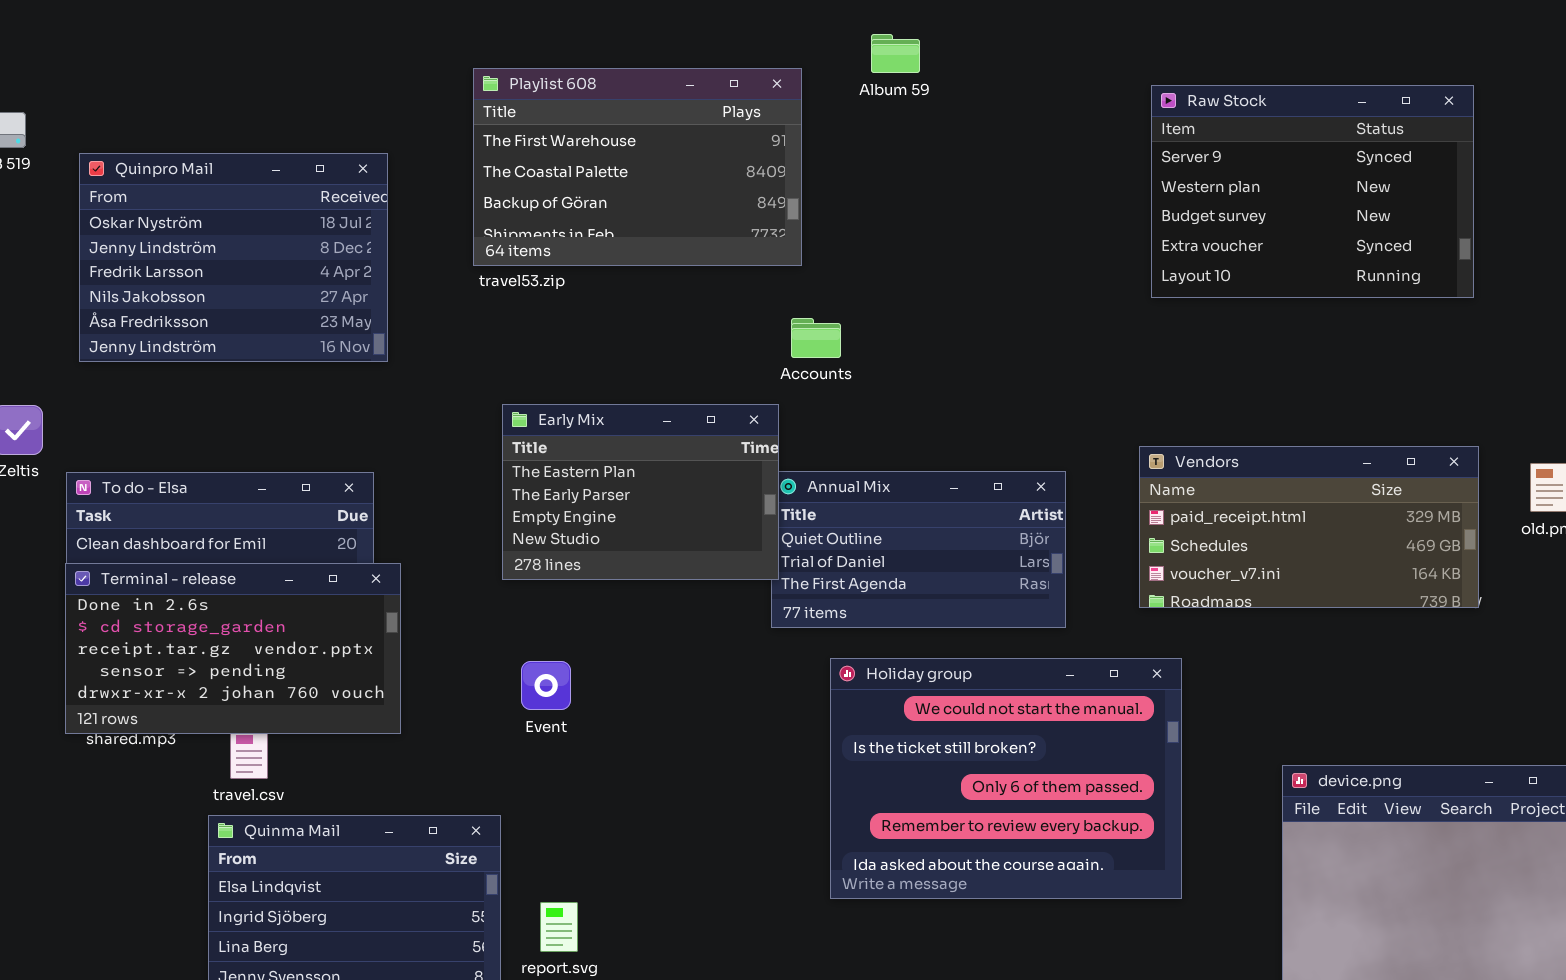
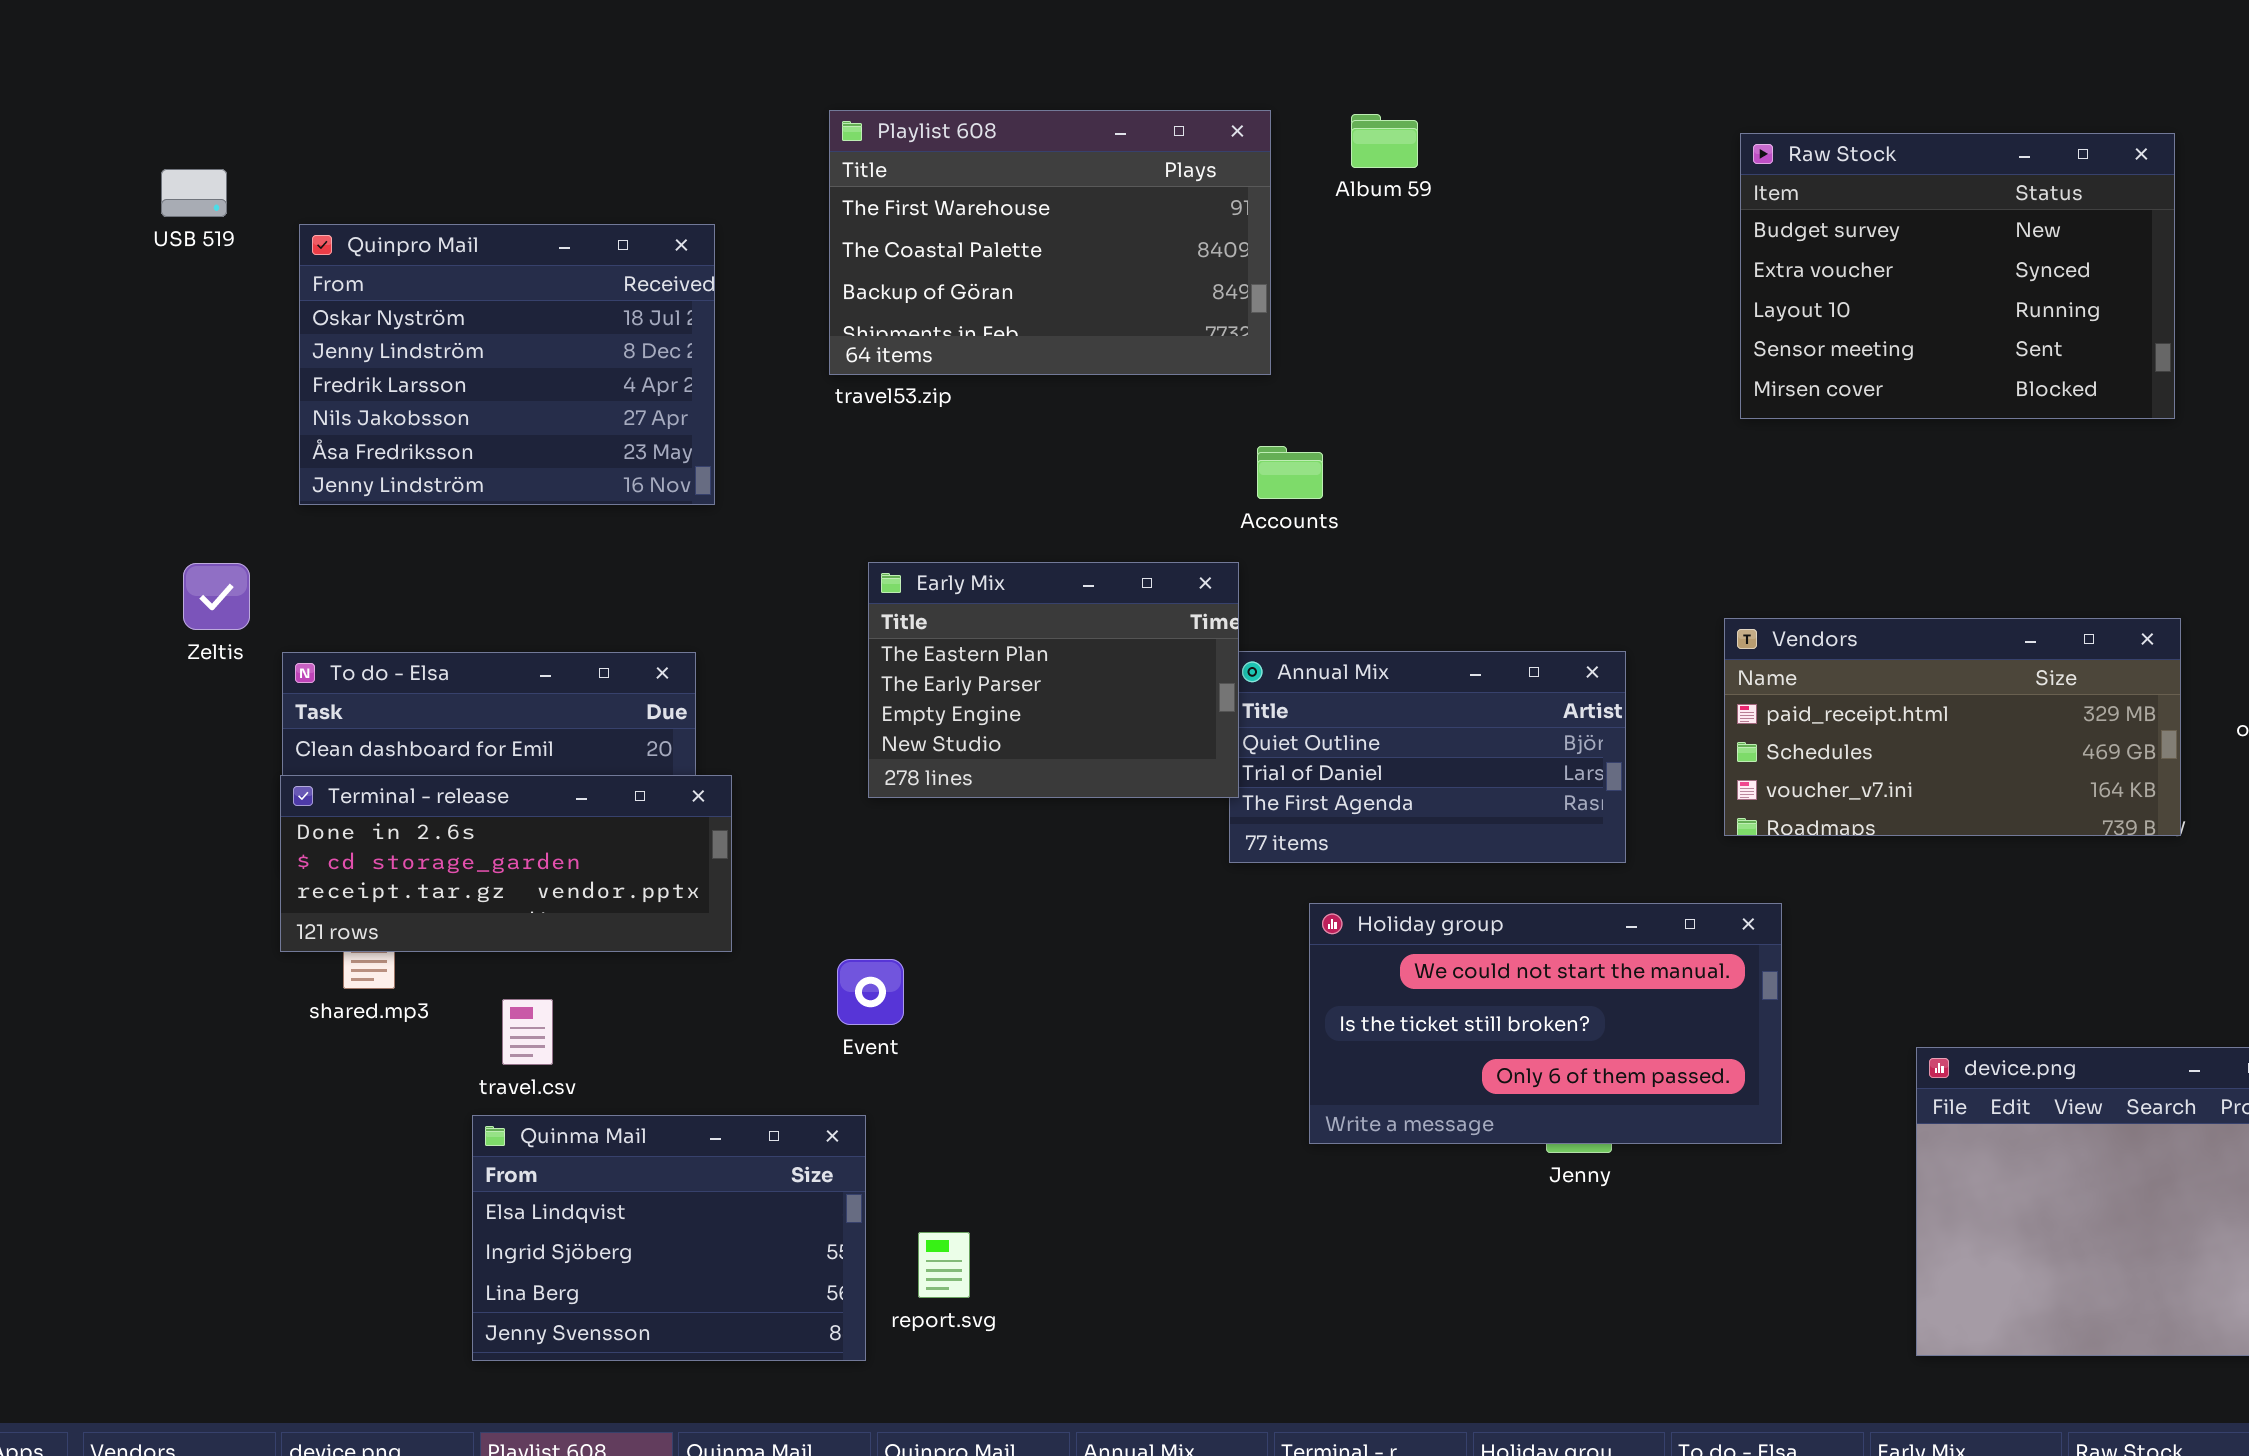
Album 59: [871,34,920,73] -> [1351,114,1418,168], moved
Raw Stock: [1151,85,1474,298] -> [1740,133,2175,419], scrolled down 2 rows
Terminal - release: [65,563,401,734] -> [280,775,732,952], resized
Holiday group: [830,658,1182,899] -> [1309,903,1782,1144], resized
Event: [521,661,571,710] -> [837,959,904,1025], moved

